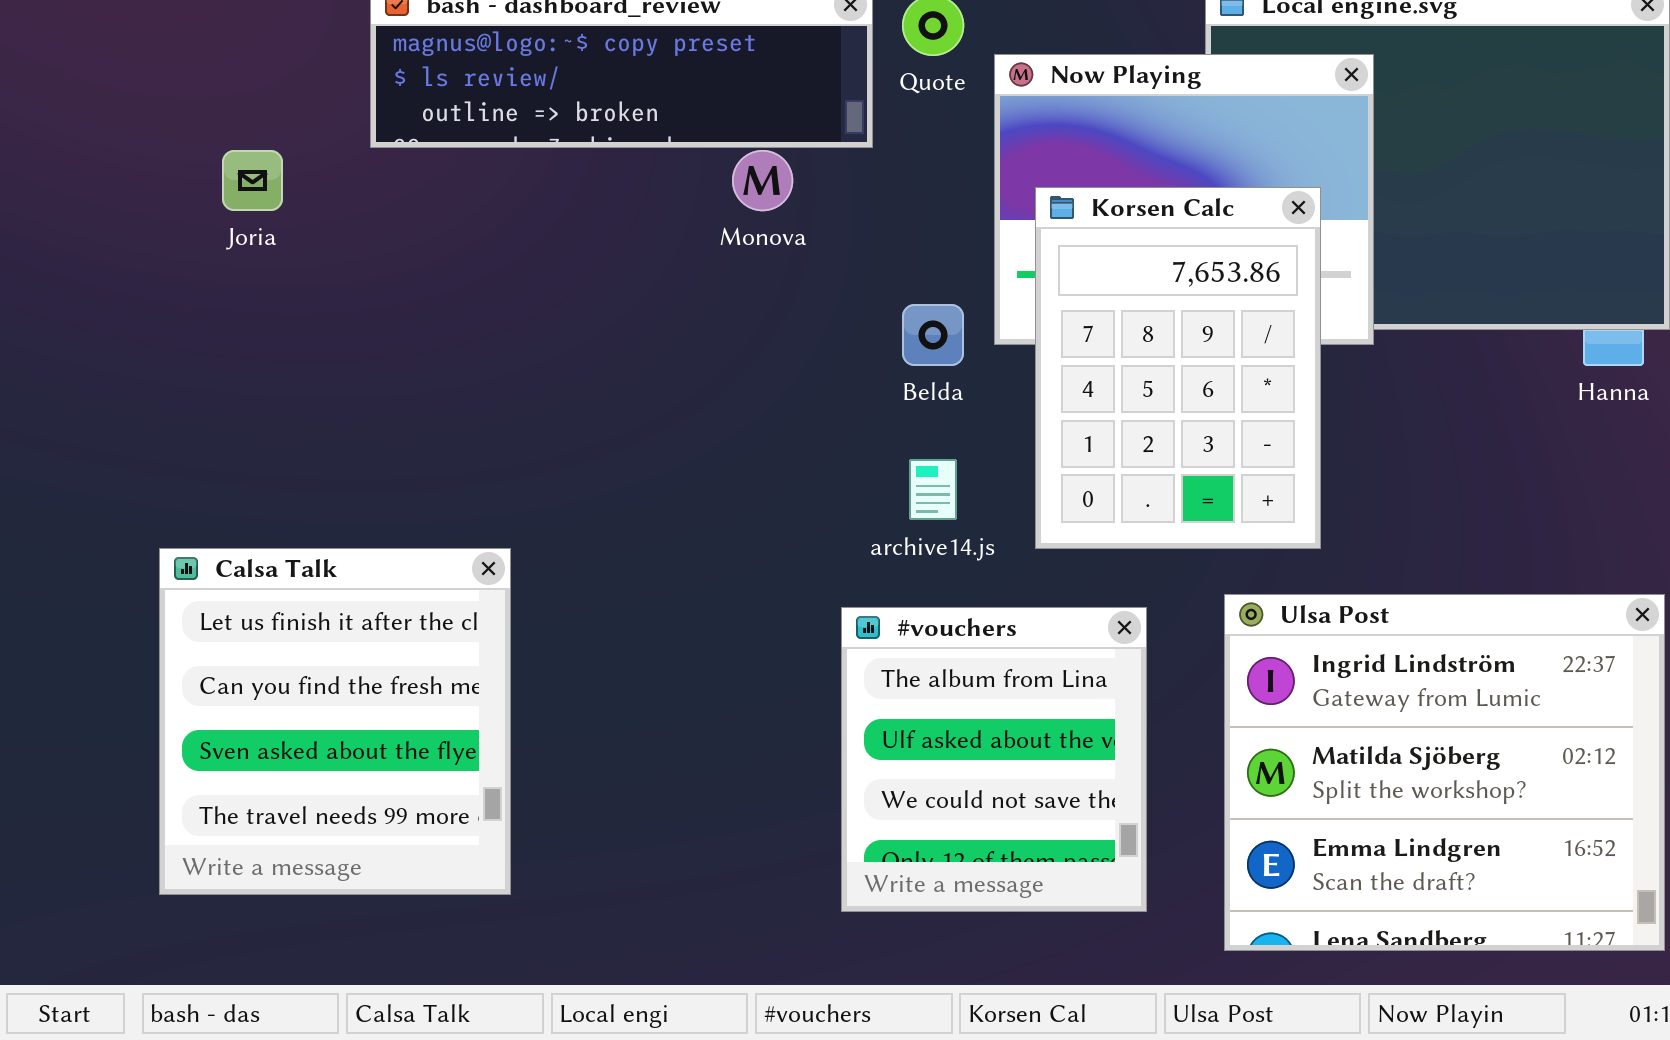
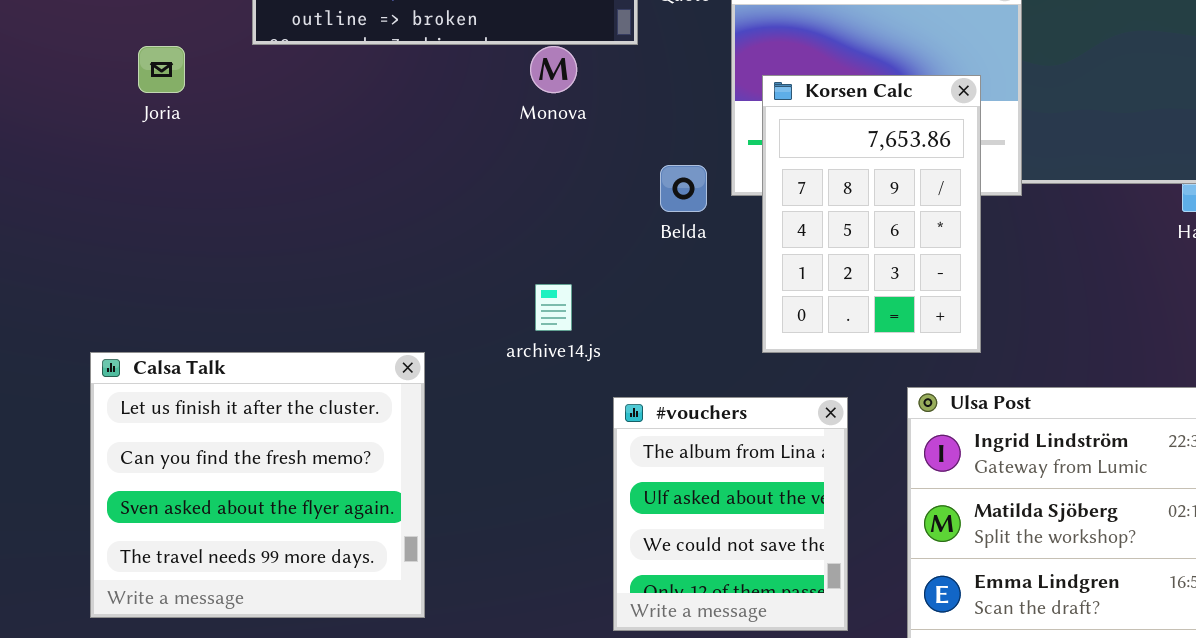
archive14.js: [909,459,957,520] -> [535,284,572,331], moved
Calsa Talk: [159,548,511,895] -> [90,352,425,618], resized

